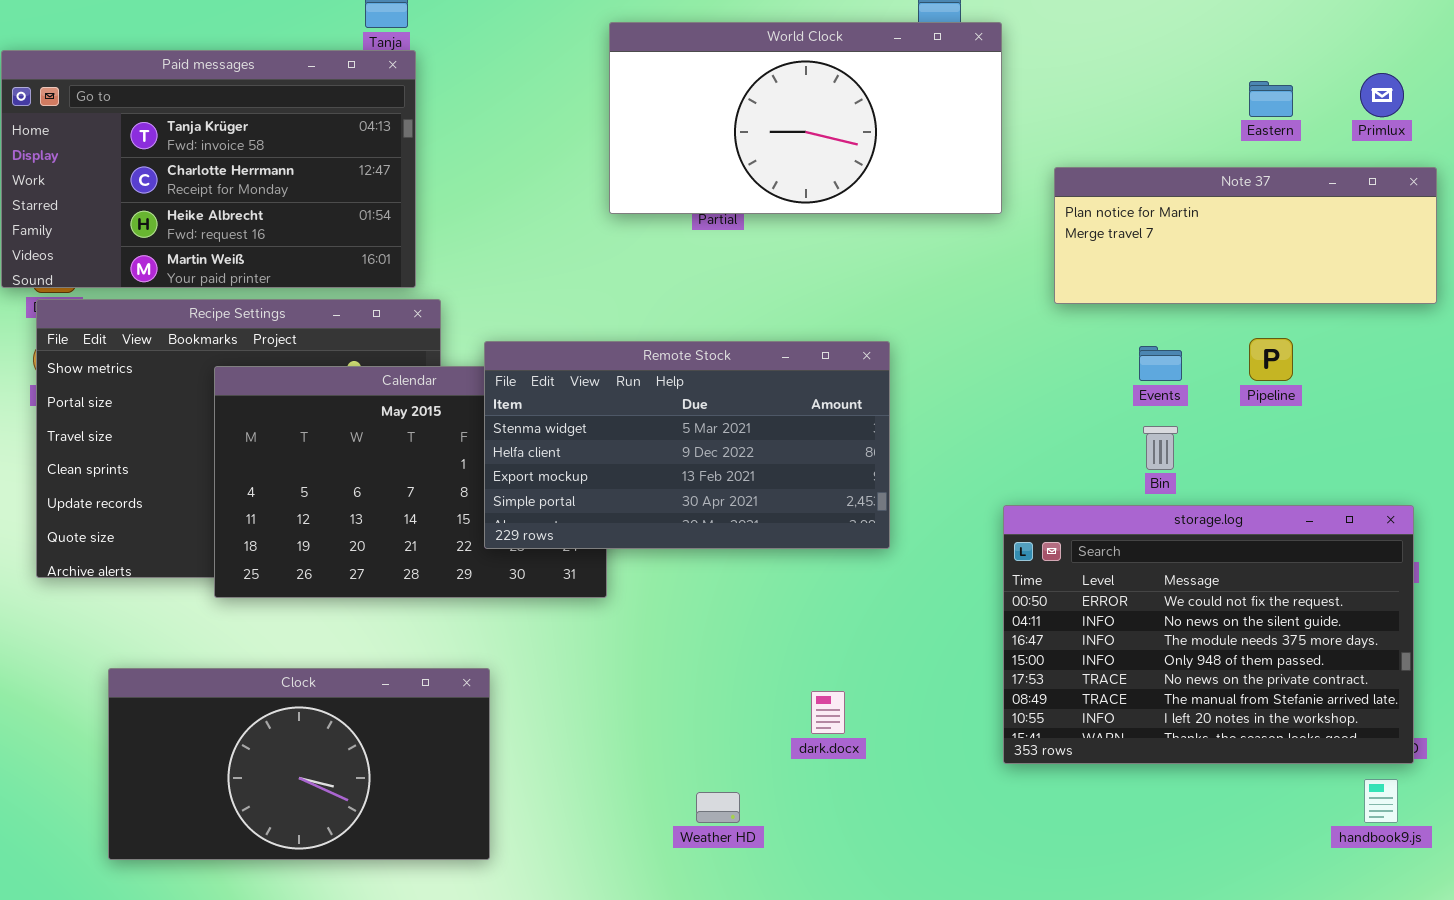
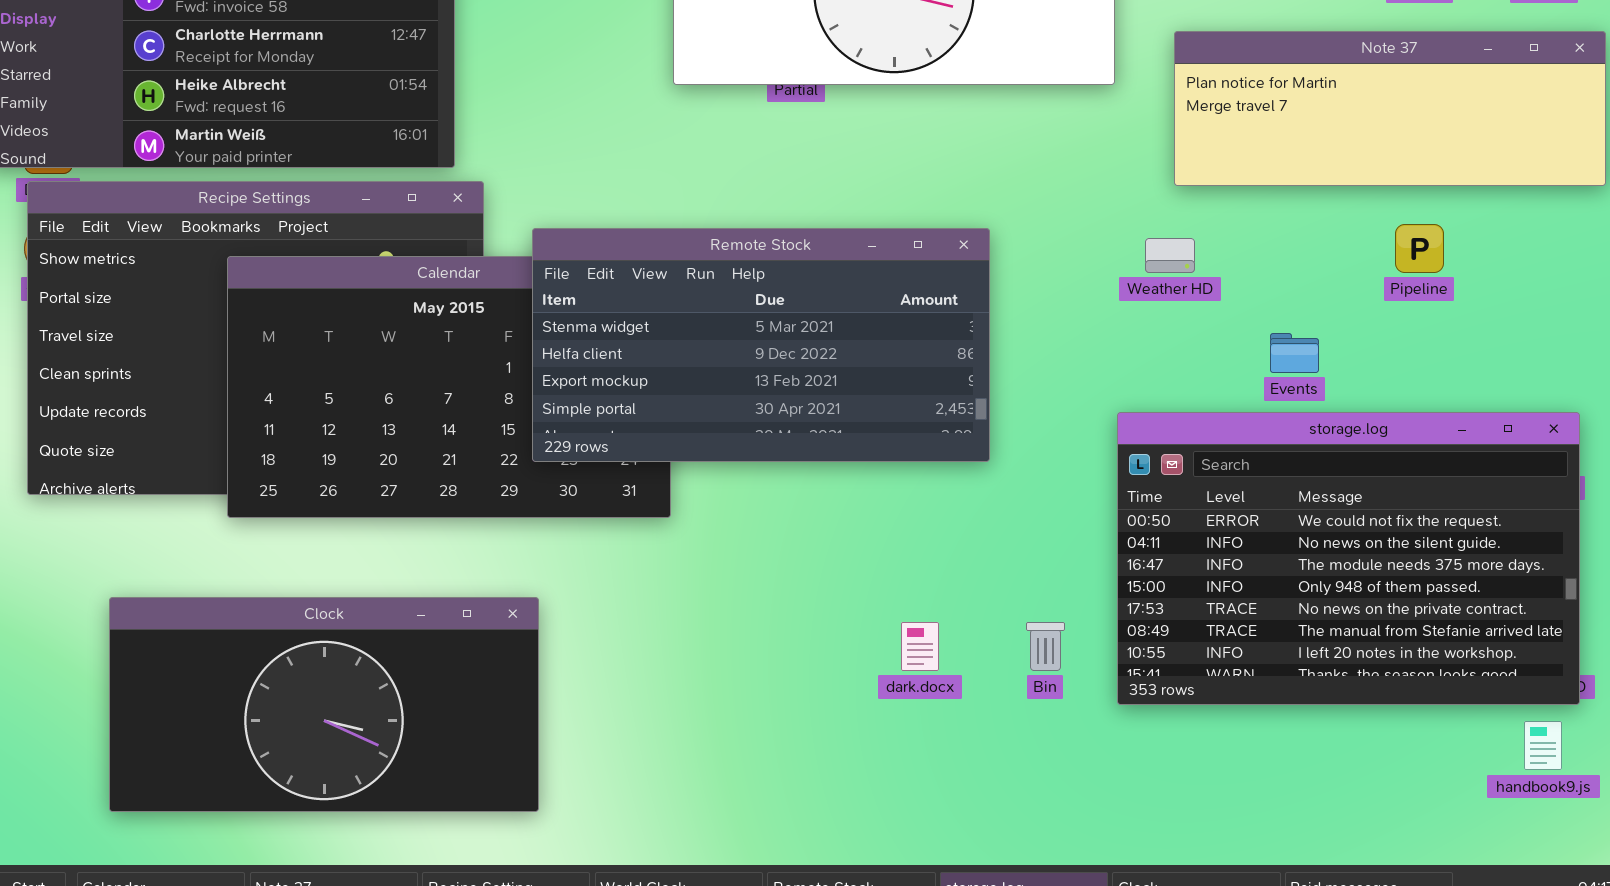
Events: [1139,346,1182,381] -> [1270,333,1319,373], moved
Bin: [1143,426,1178,470] -> [1026,622,1065,671], moved
Weather HD: [696,792,740,823] -> [1145,238,1195,273], moved

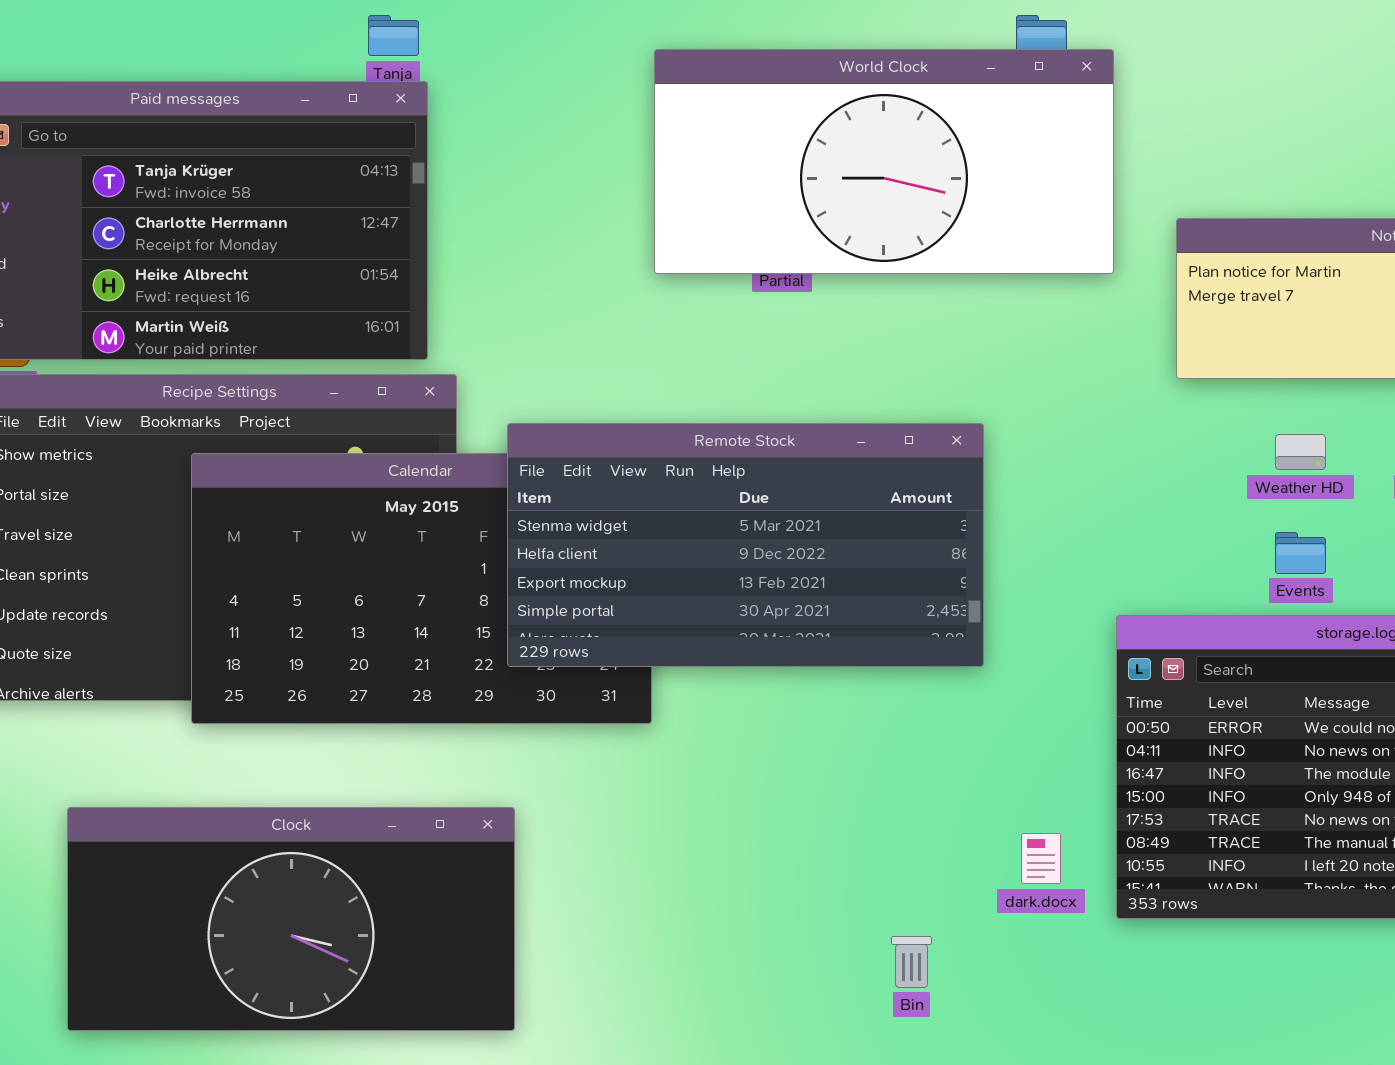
Weather HD: [1145,238,1195,273] -> [1275,434,1326,470], moved
dark.docx: [901,622,939,671] -> [1021,833,1061,884], moved
Bin: [1026,622,1065,671] -> [891,936,932,988], moved

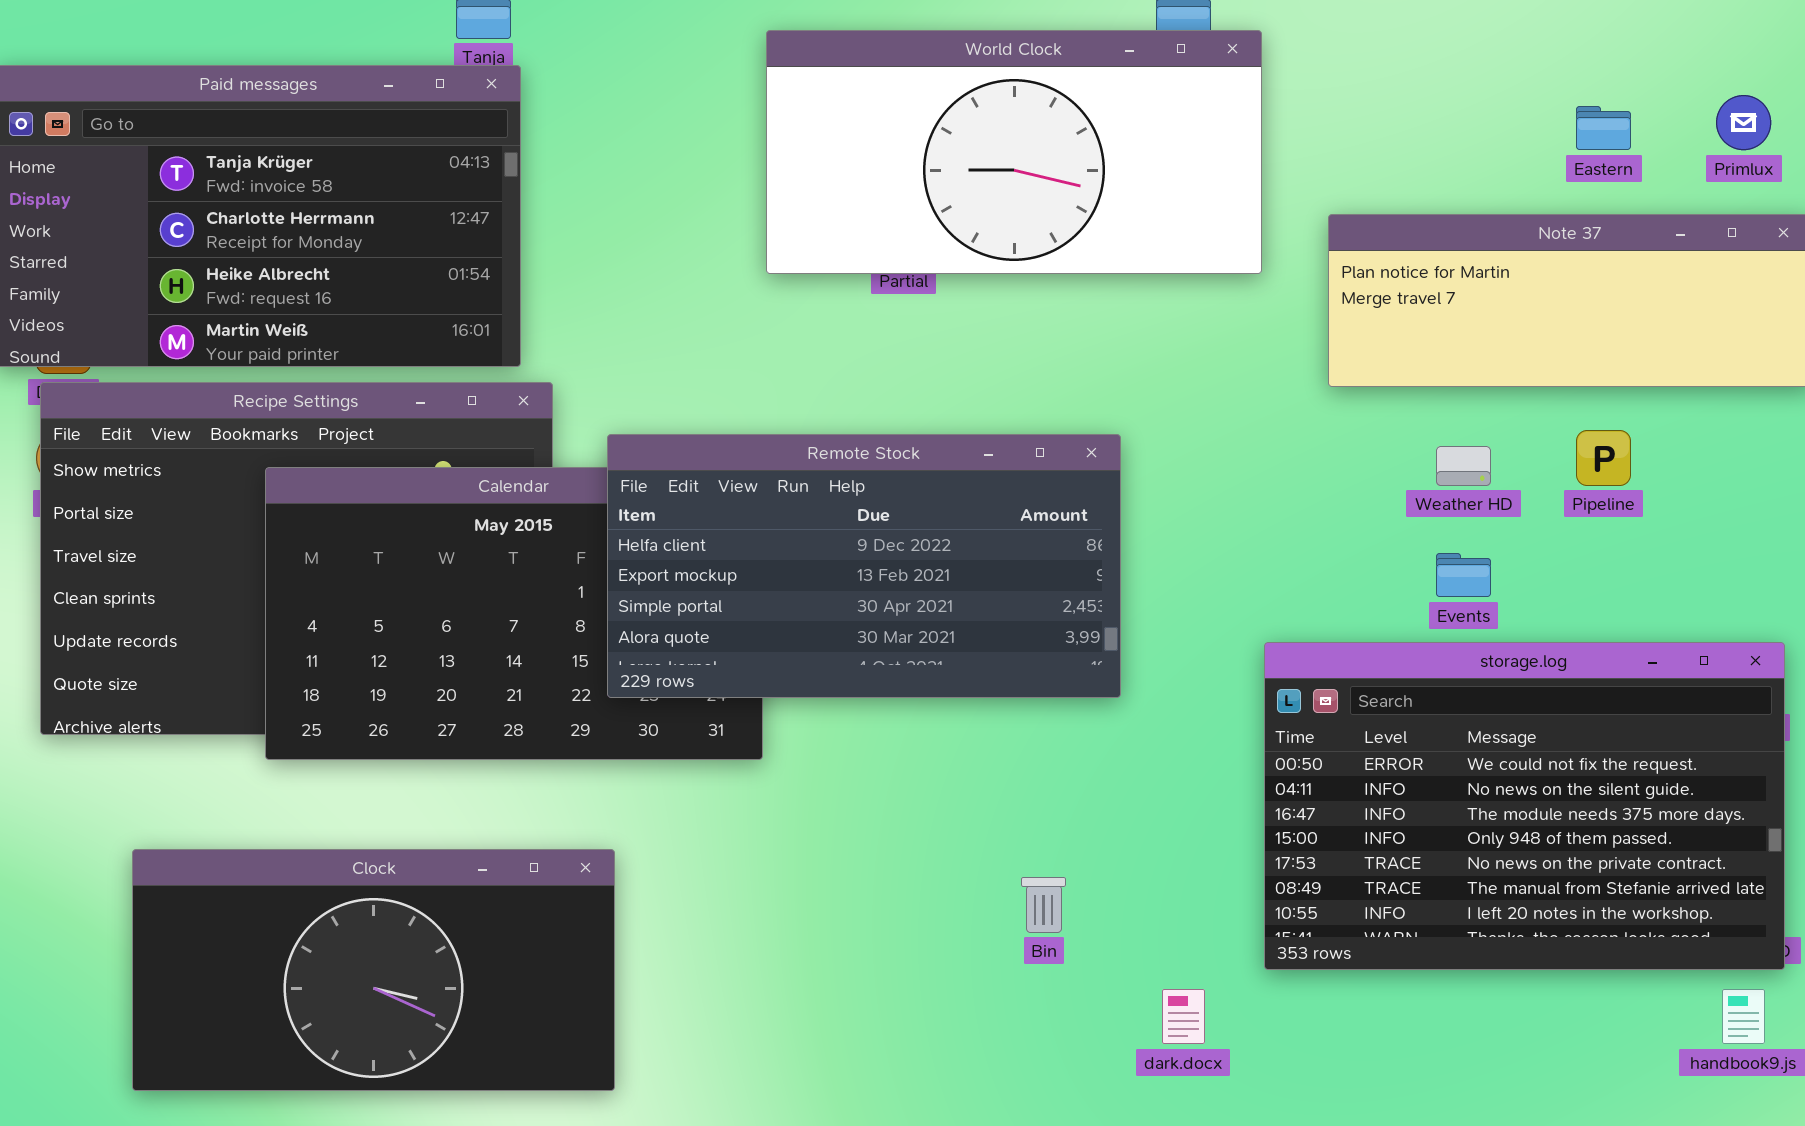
Remote Stock: [507,423,984,667] -> [607,434,1121,698], scrolled down 1 row
dark.docx: [1021,833,1061,884] -> [1162,989,1205,1044], moved
Bin: [891,936,932,988] -> [1021,877,1066,933], moved

